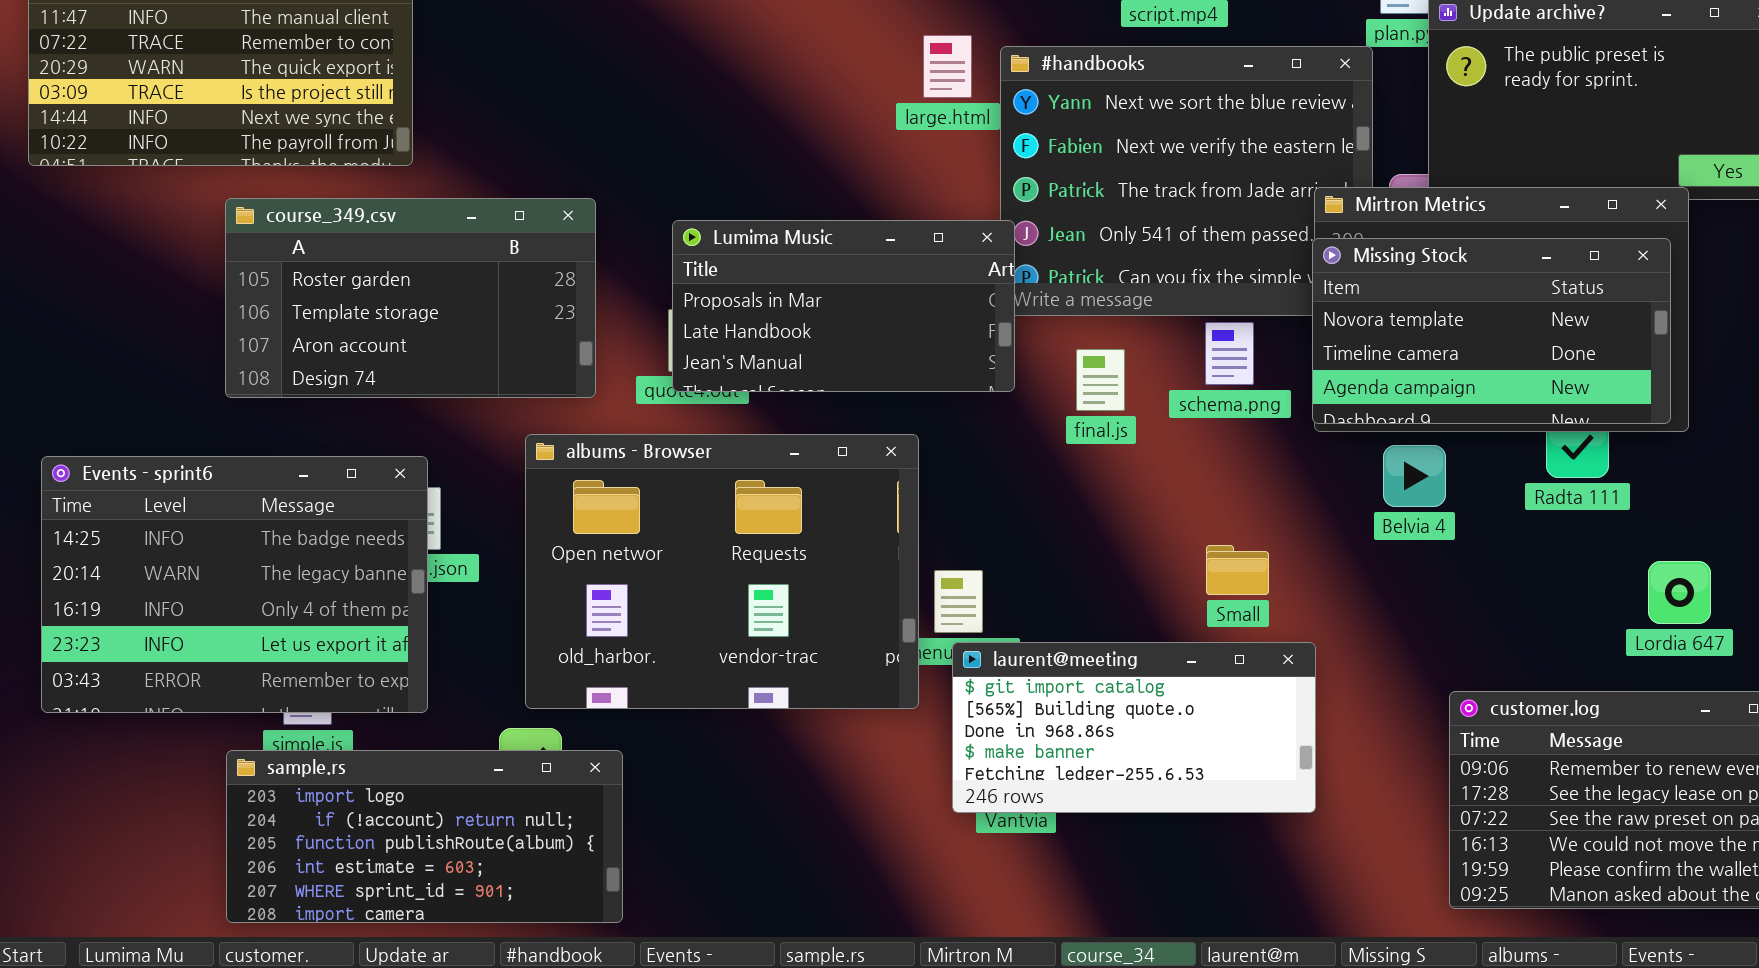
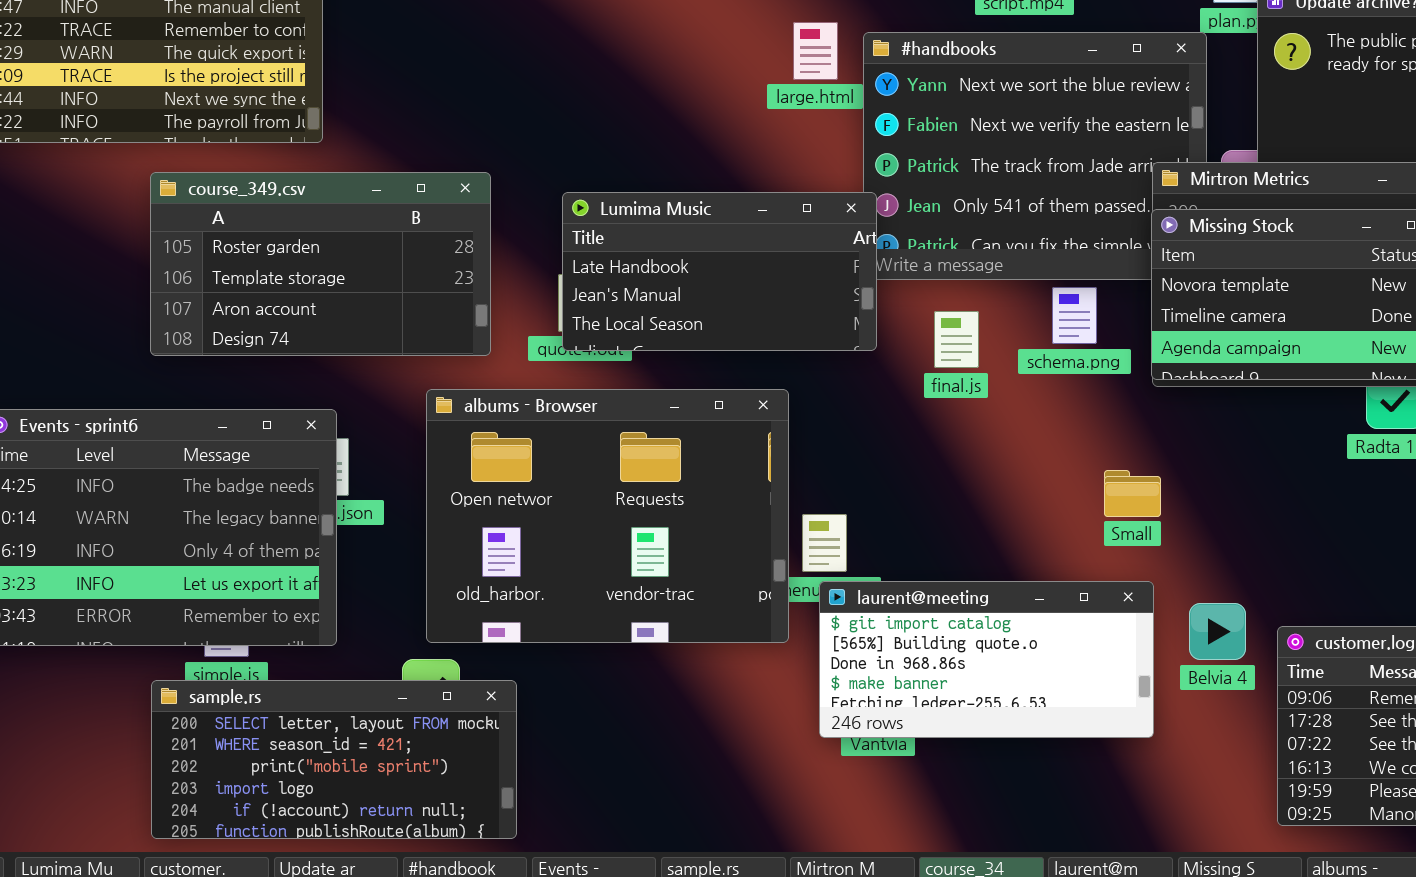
Lumima Music: [672,220,1015,392] -> [562,192,877,351], scrolled down 1 row
Belvia 4: [1383,445,1446,507] -> [1189,603,1246,660], moved
Small: [1206,545,1269,595] -> [1104,470,1161,517], moved
sample.rs: [226,750,623,923] -> [151,680,517,839], scrolled up 3 rows

